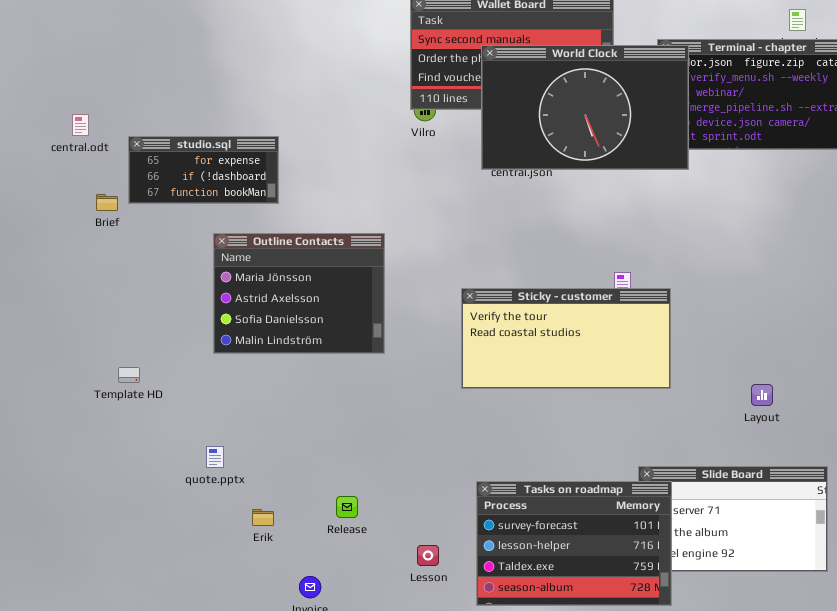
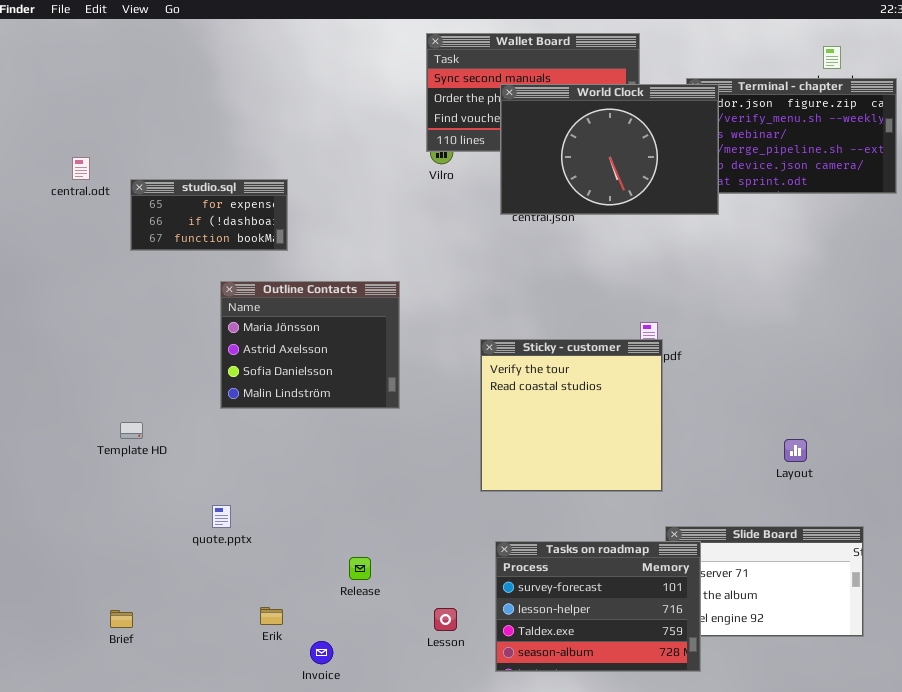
Brief: [96,194,118,211] -> [110,610,133,628], moved
Sticky - customer: [461,288,671,389] -> [480,339,663,492], resized
Erik: [252,509,274,526] -> [260,607,283,625], moved

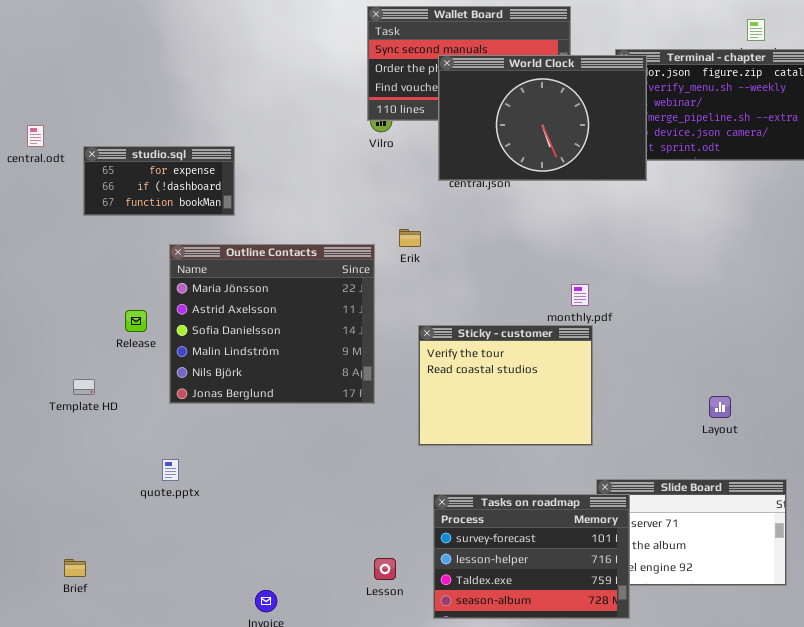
Outline Contacts: [220,281,400,409] -> [169,244,375,404], resized
Sticky - customer: [480,339,663,492] -> [418,325,593,446], resized
Release: [349,557,371,580] -> [125,310,147,332], moved
Erik: [260,607,283,625] -> [399,229,421,247], moved

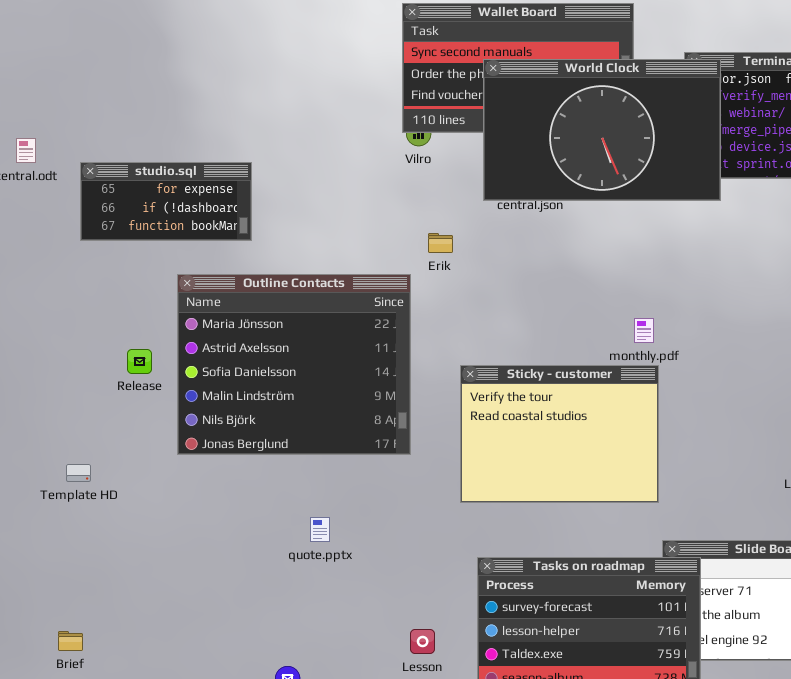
Erik: [399,229,421,247] -> [428,233,453,253], moved
Template HD: [73,379,95,395] -> [66,464,91,482], moved
quote.pptx: [162,459,179,481] -> [310,517,330,542], moved

